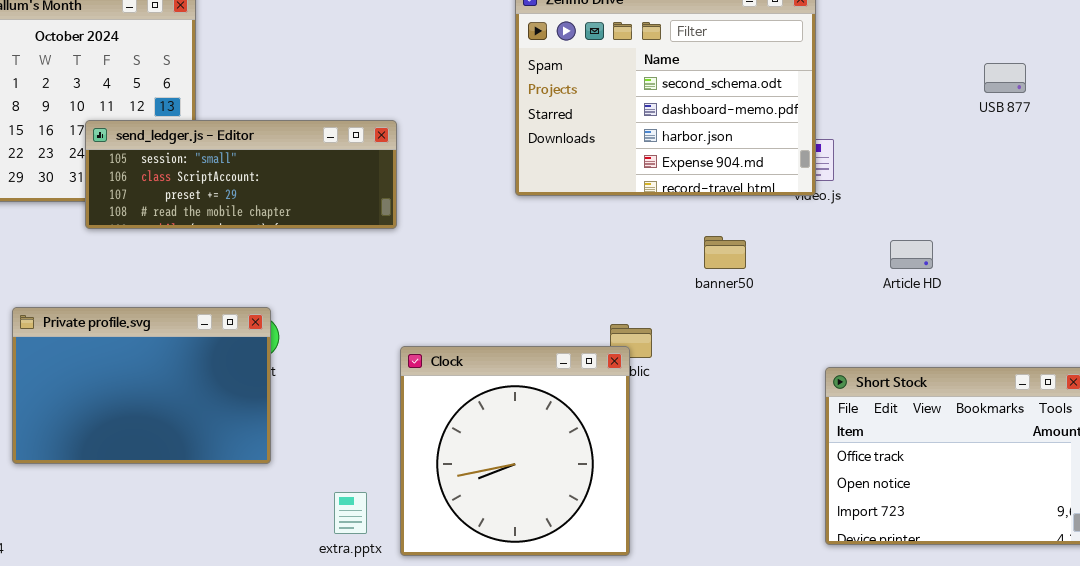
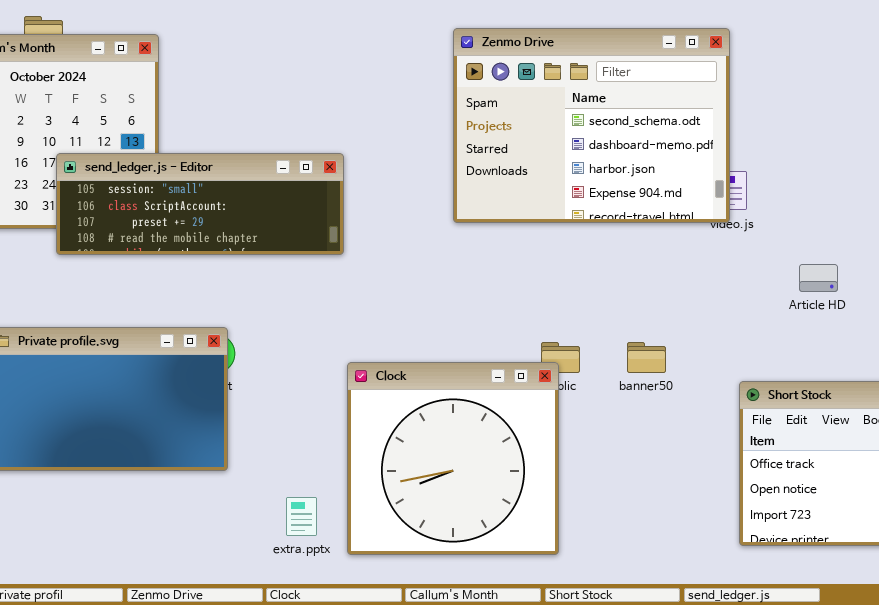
banner50: [704,236,746,269] -> [627,342,666,373], moved

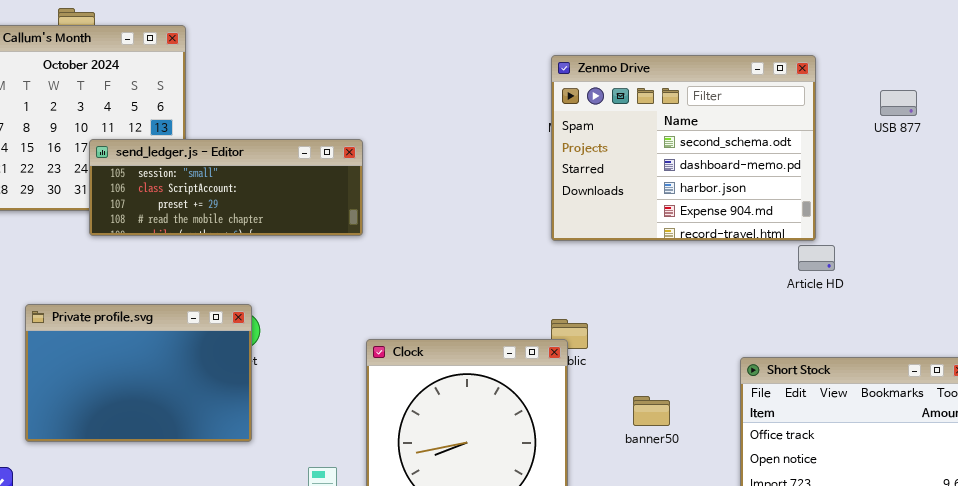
Zenmo Drive: [453,28,730,223] -> [551,55,816,241], moved
banner50: [627,342,666,373] -> [633,396,670,426], moved

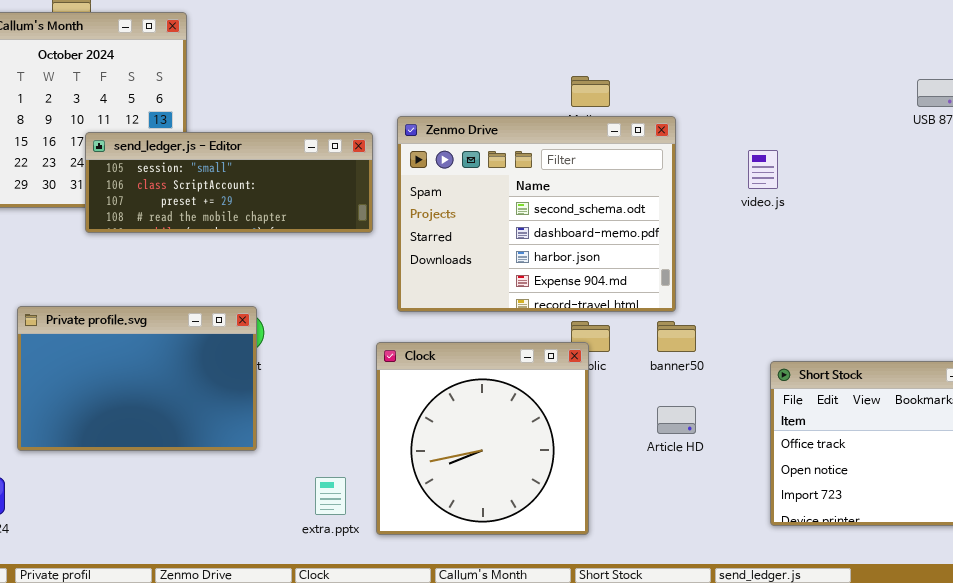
Zenmo Drive: [551,55,816,241] -> [397,116,676,312], moved
Article HD: [798,245,835,271] -> [657,406,696,434], moved
banner50: [633,396,670,426] -> [657,321,696,352], moved

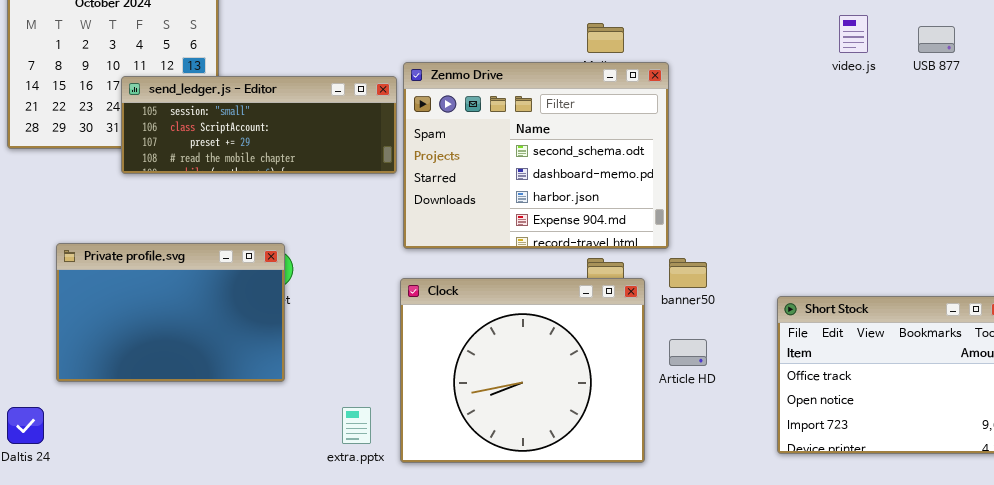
Zenmo Drive: [397,116,676,312] -> [403,62,669,249], moved
video.js: [748,150,778,189] -> [839,15,868,53], moved
Clock: [376,342,589,535] -> [400,278,645,463], resized

